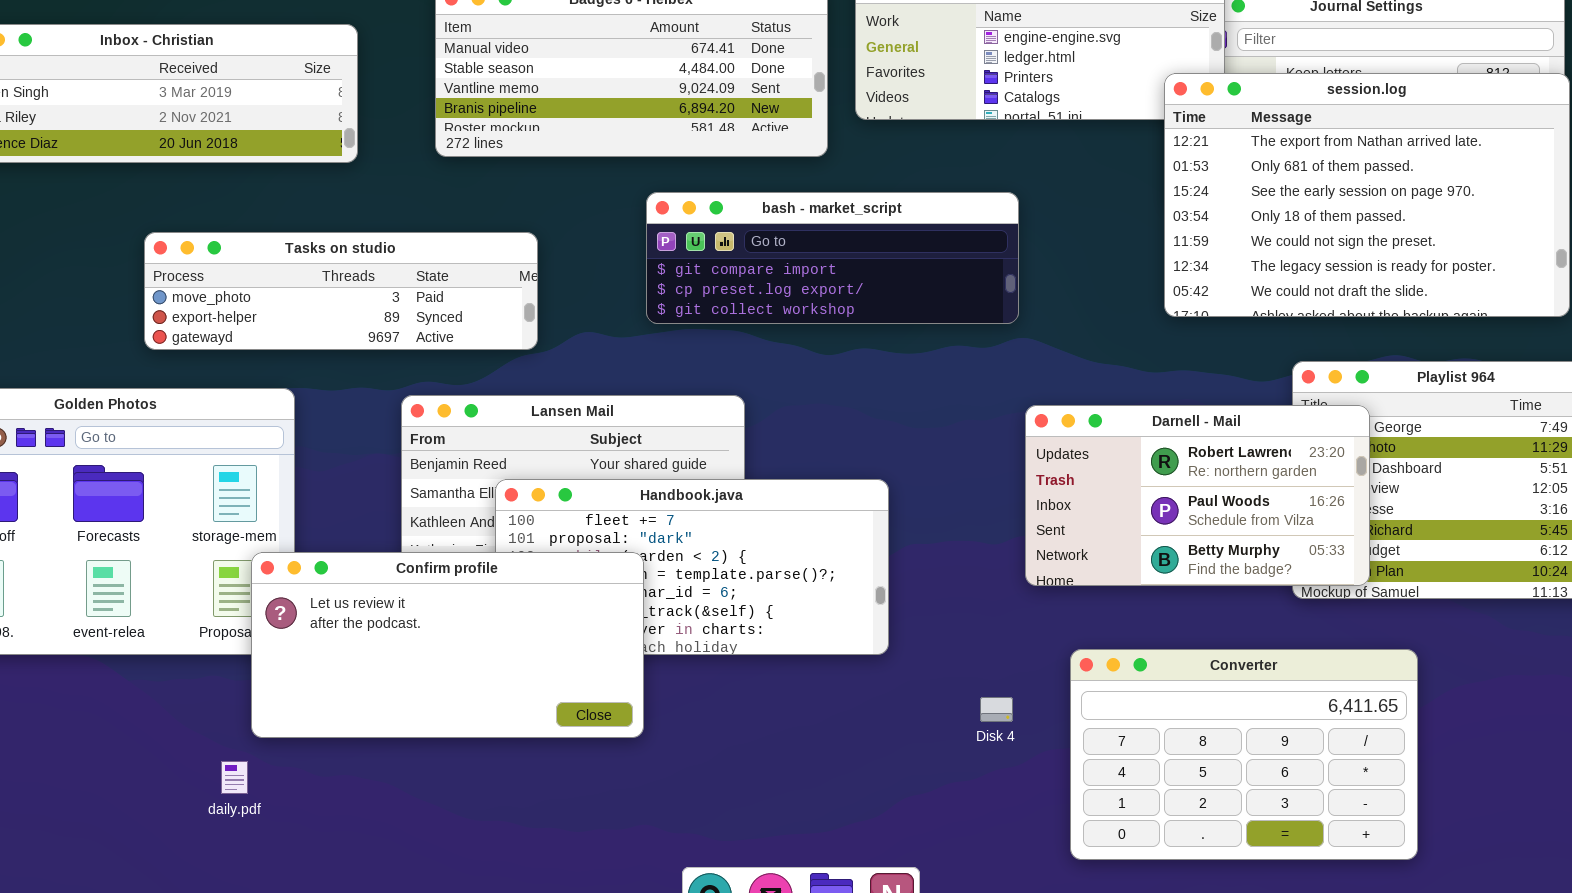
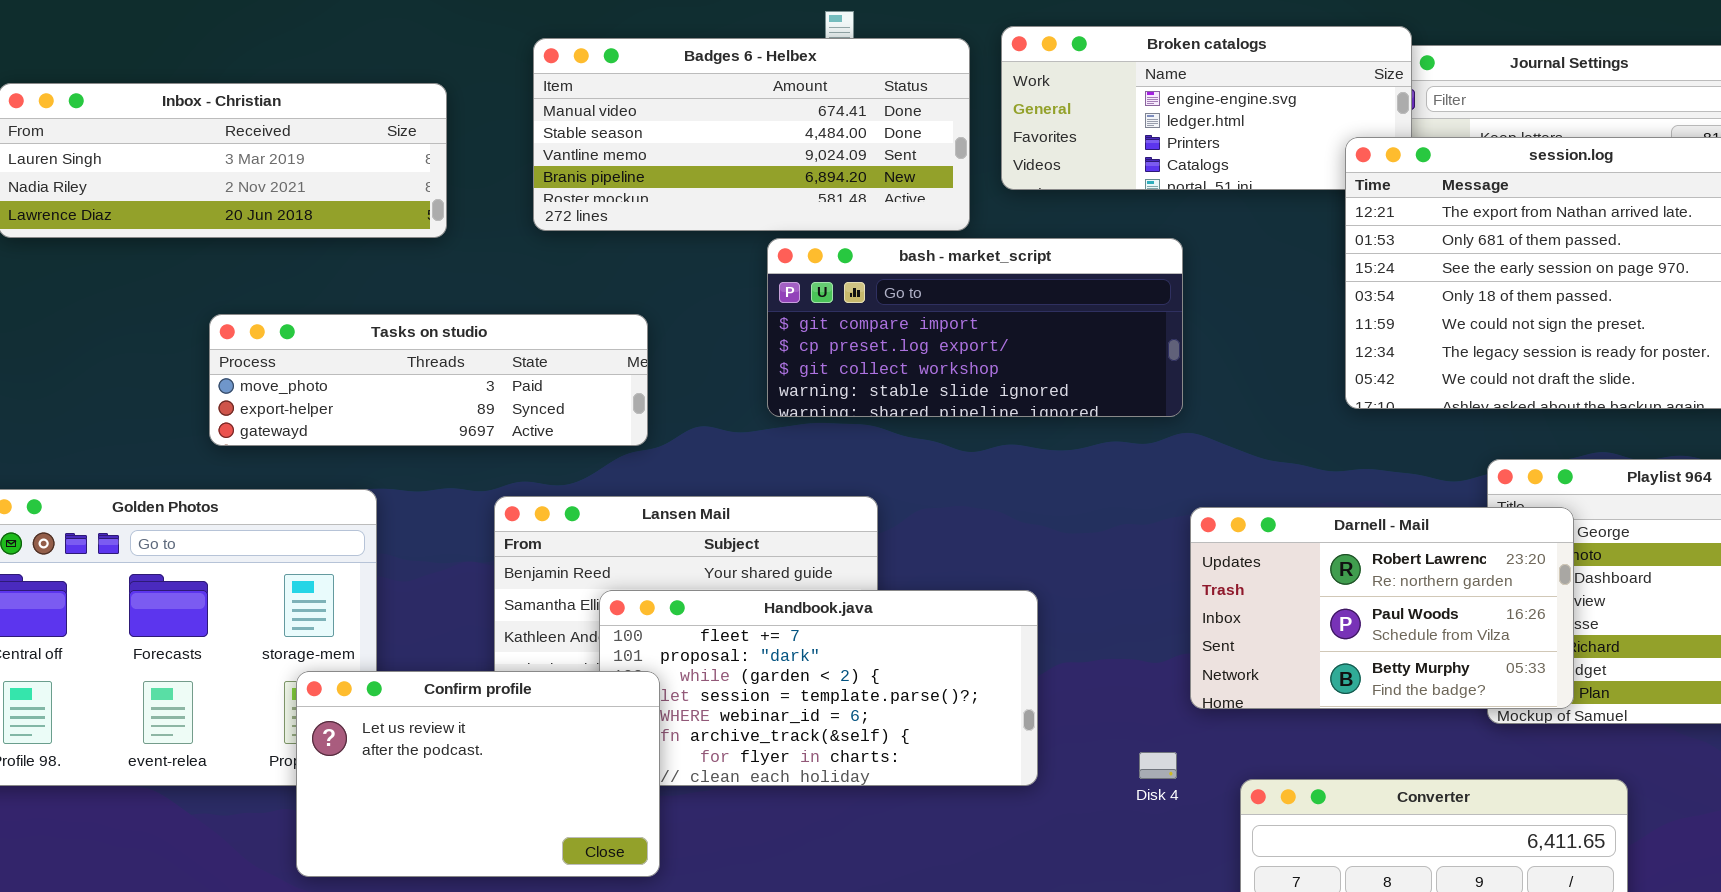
bash - market_script: [646,192,1019,324] -> [767,238,1183,417], resized
Confirm profile: [251,552,644,738] -> [296,671,660,877], moved, resized
Disk 4: [980,697,1013,722] -> [1139,752,1177,779], moved

